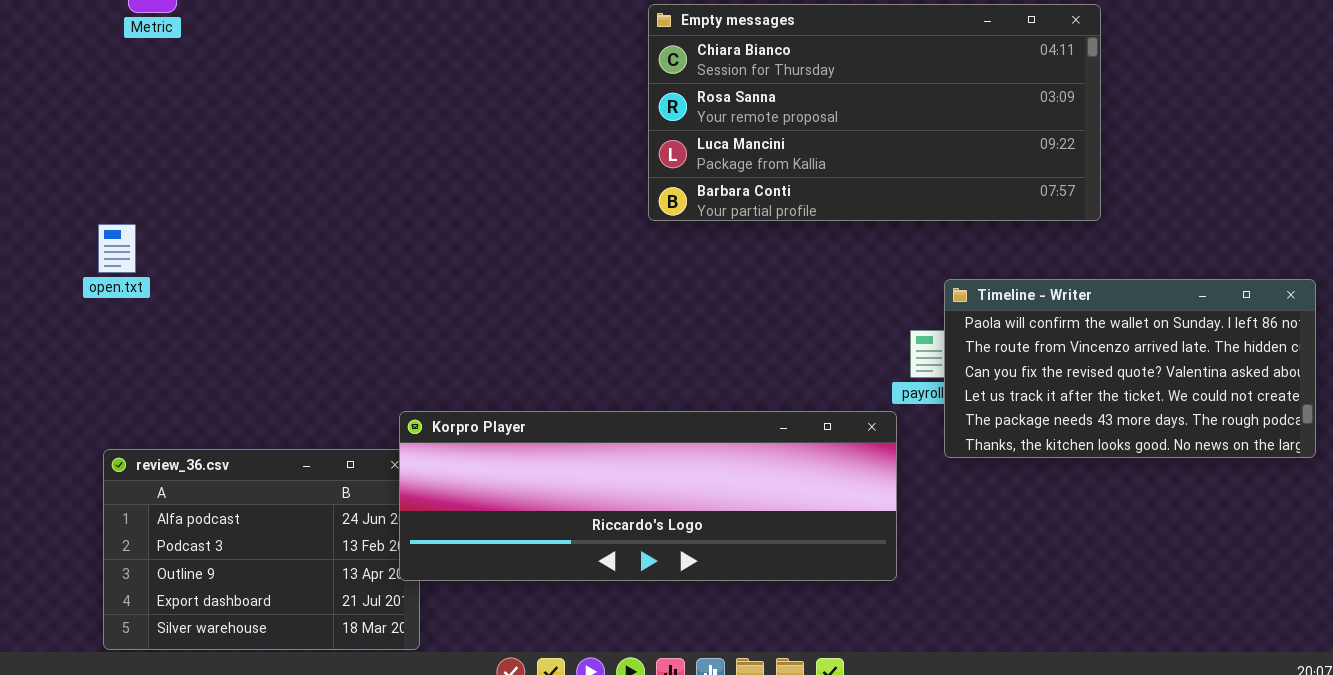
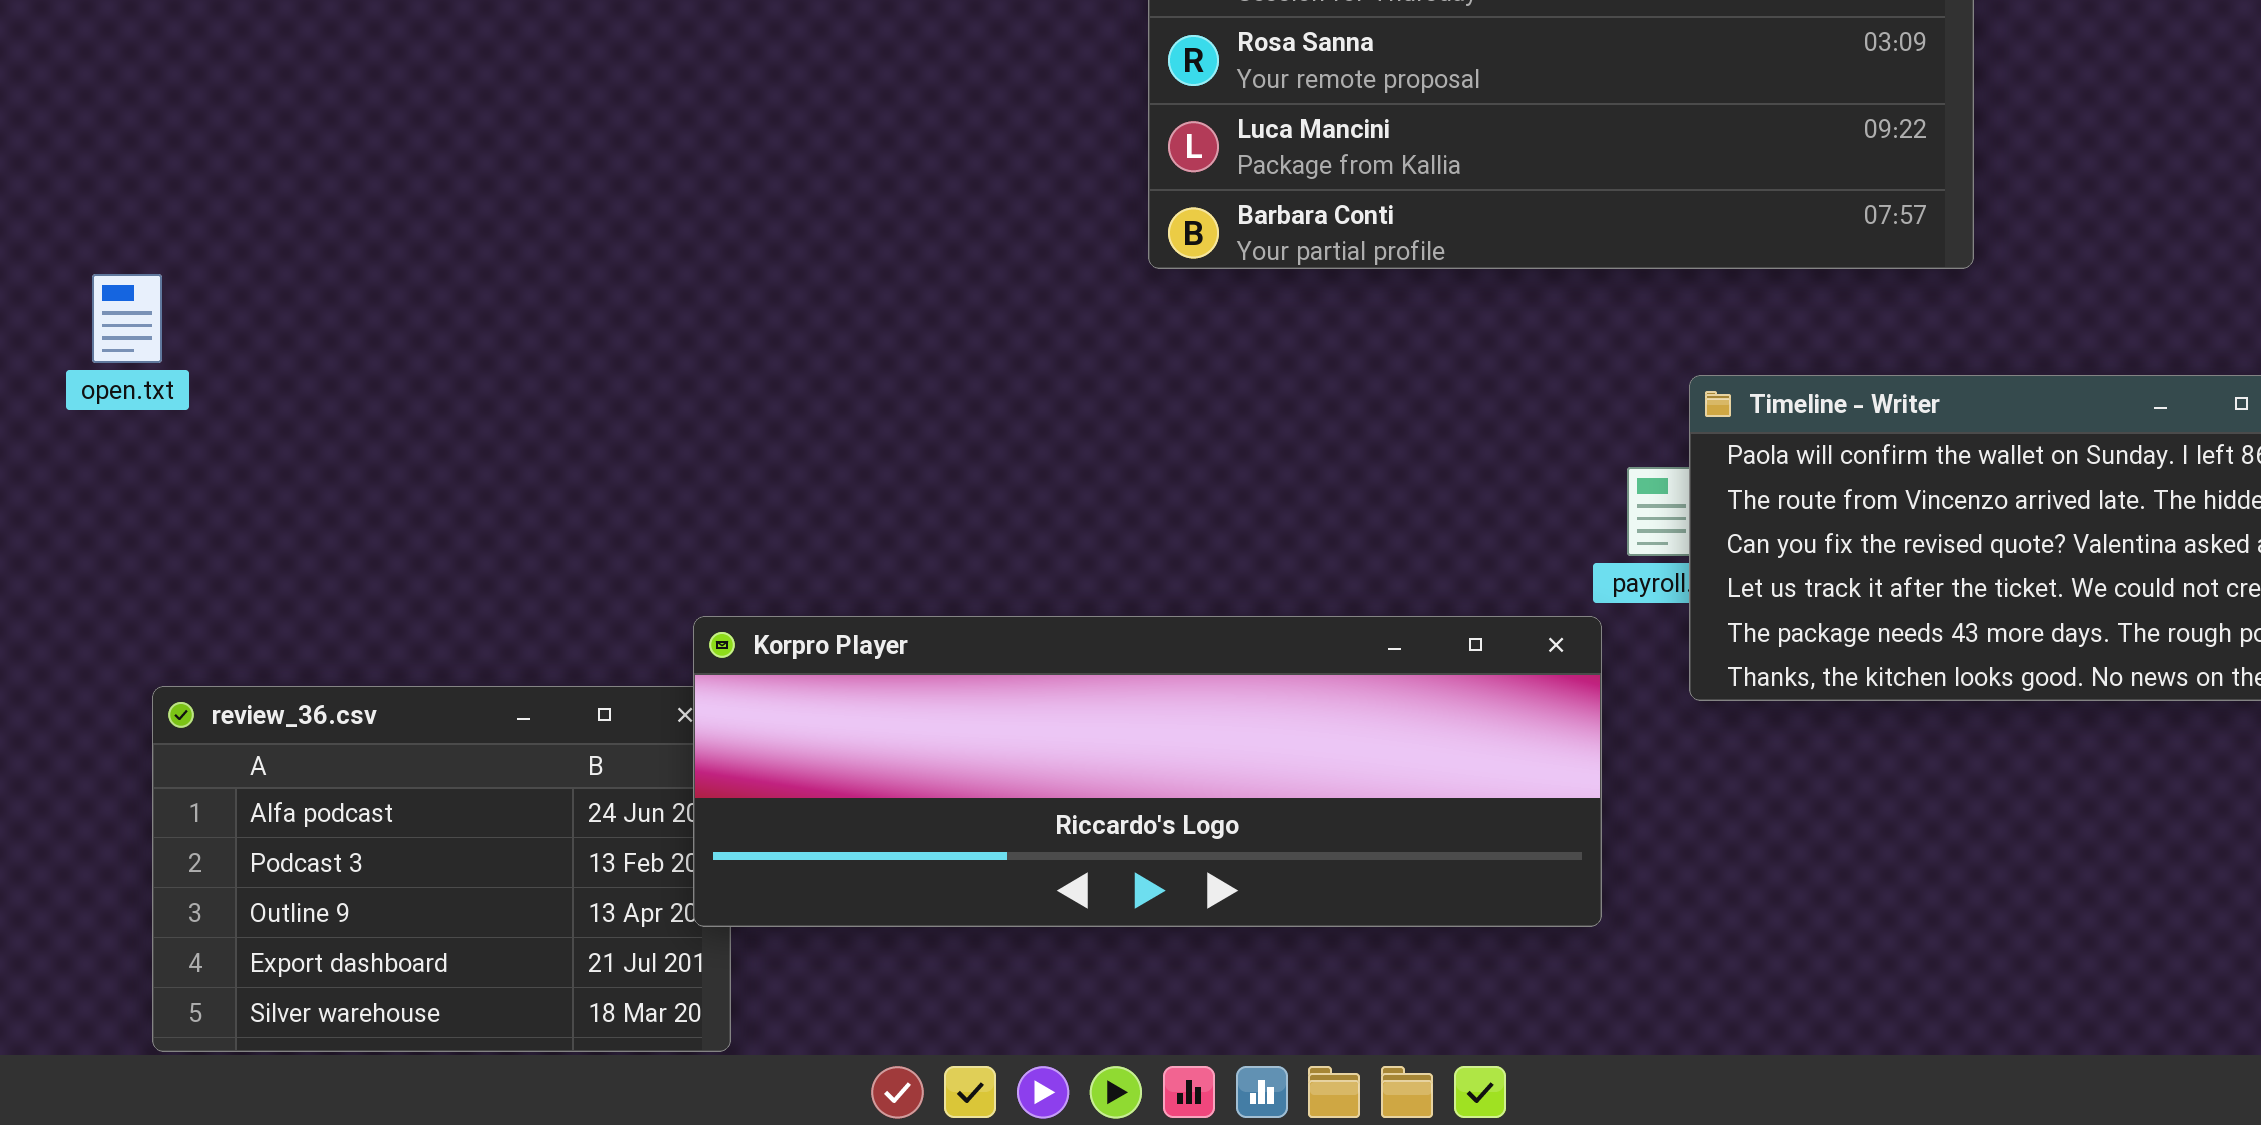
open.txt: [98,224,136,273] -> [92,274,162,363], moved

